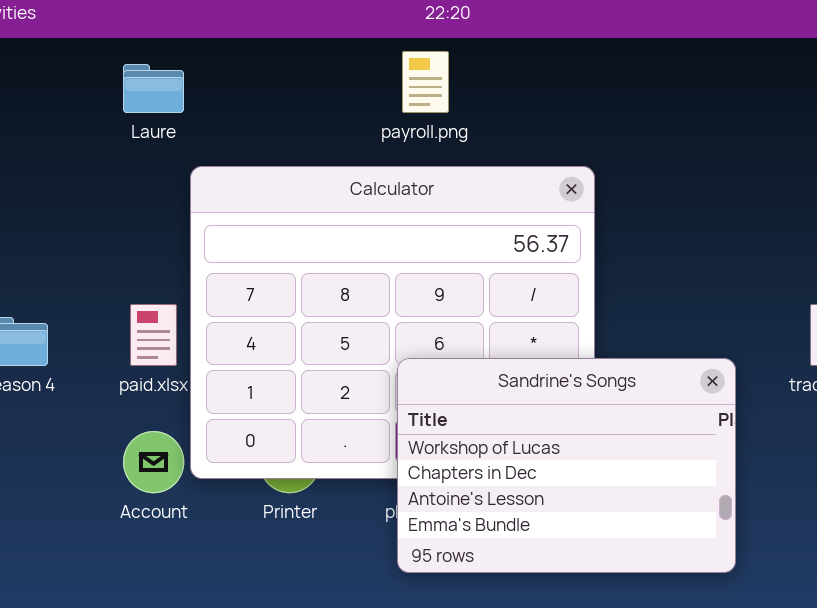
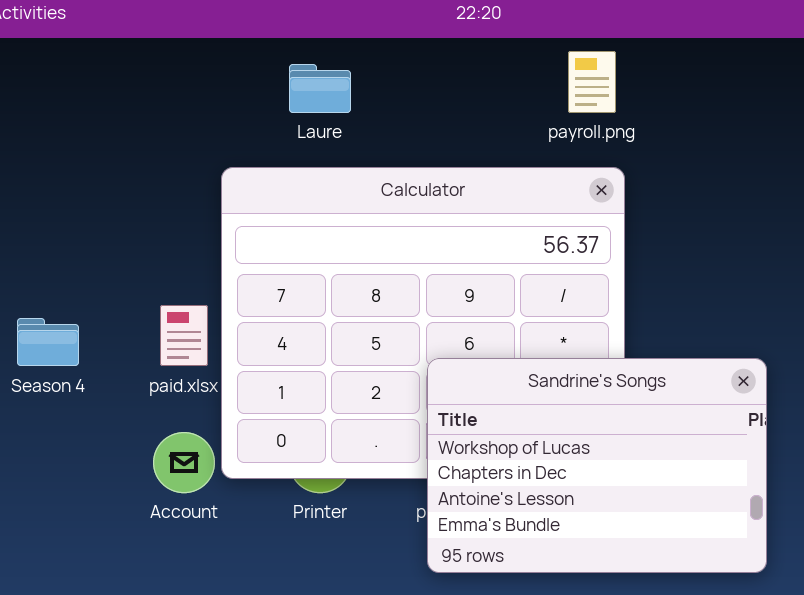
payroll.png: [402,51,449,113] -> [568,51,616,113], moved
Laure: [123,64,184,113] -> [289,64,351,113], moved

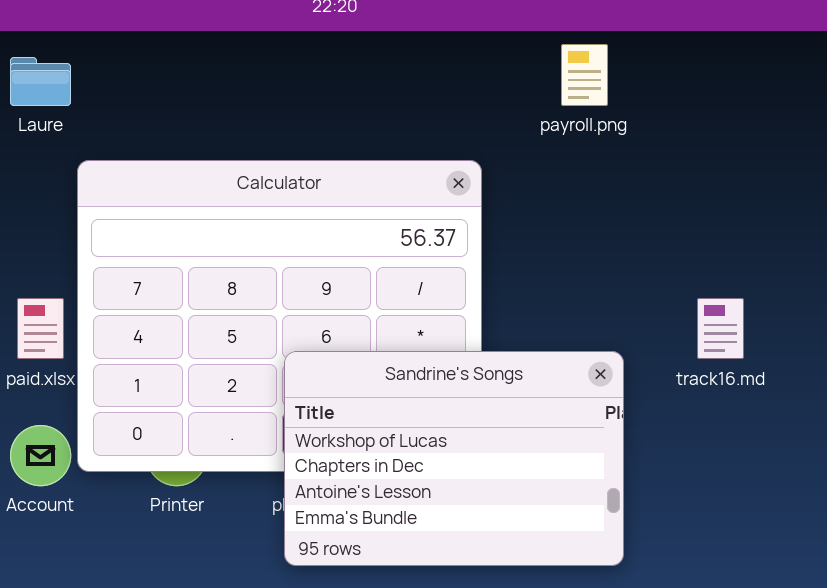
payroll.png: [568,51,616,113] -> [561,44,608,106], moved
Laure: [289,64,351,113] -> [10,57,71,106], moved

